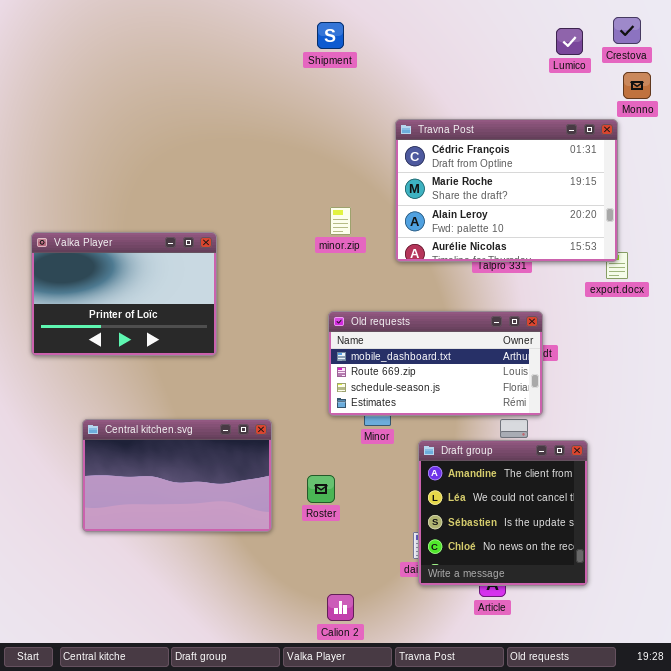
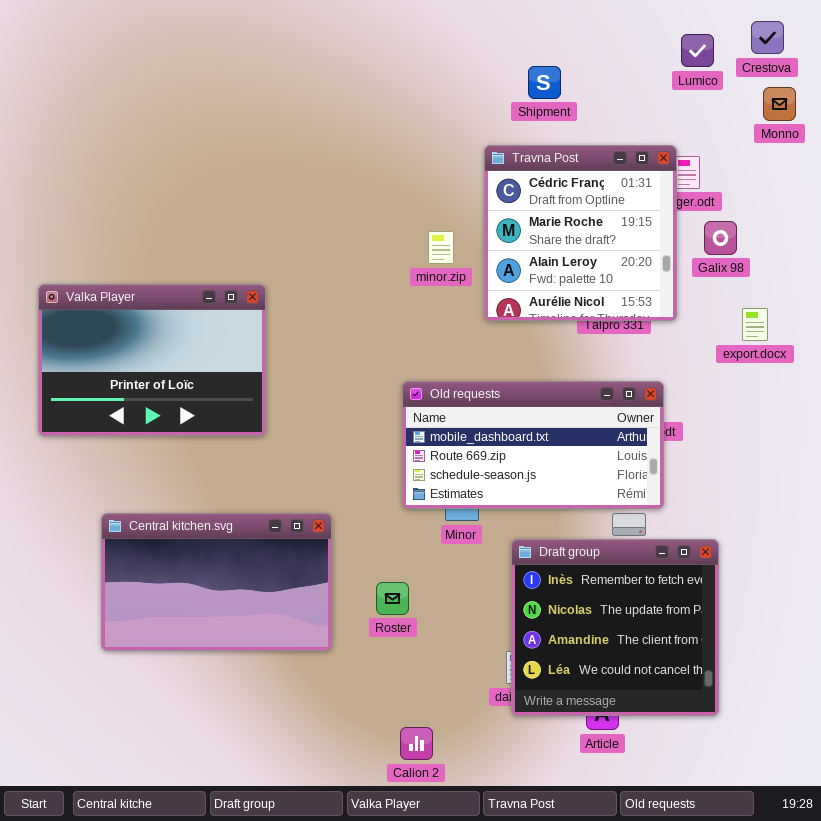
Shipment: [317,22,344,49] -> [528,66,561,99], moved
Travna Post: [395,119,618,262] -> [484,145,677,321], resized
minor.zip: [330,207,351,235] -> [428,231,454,264], moved
Draft group: [418,440,588,586] -> [511,539,719,716], scrolled up 2 rows

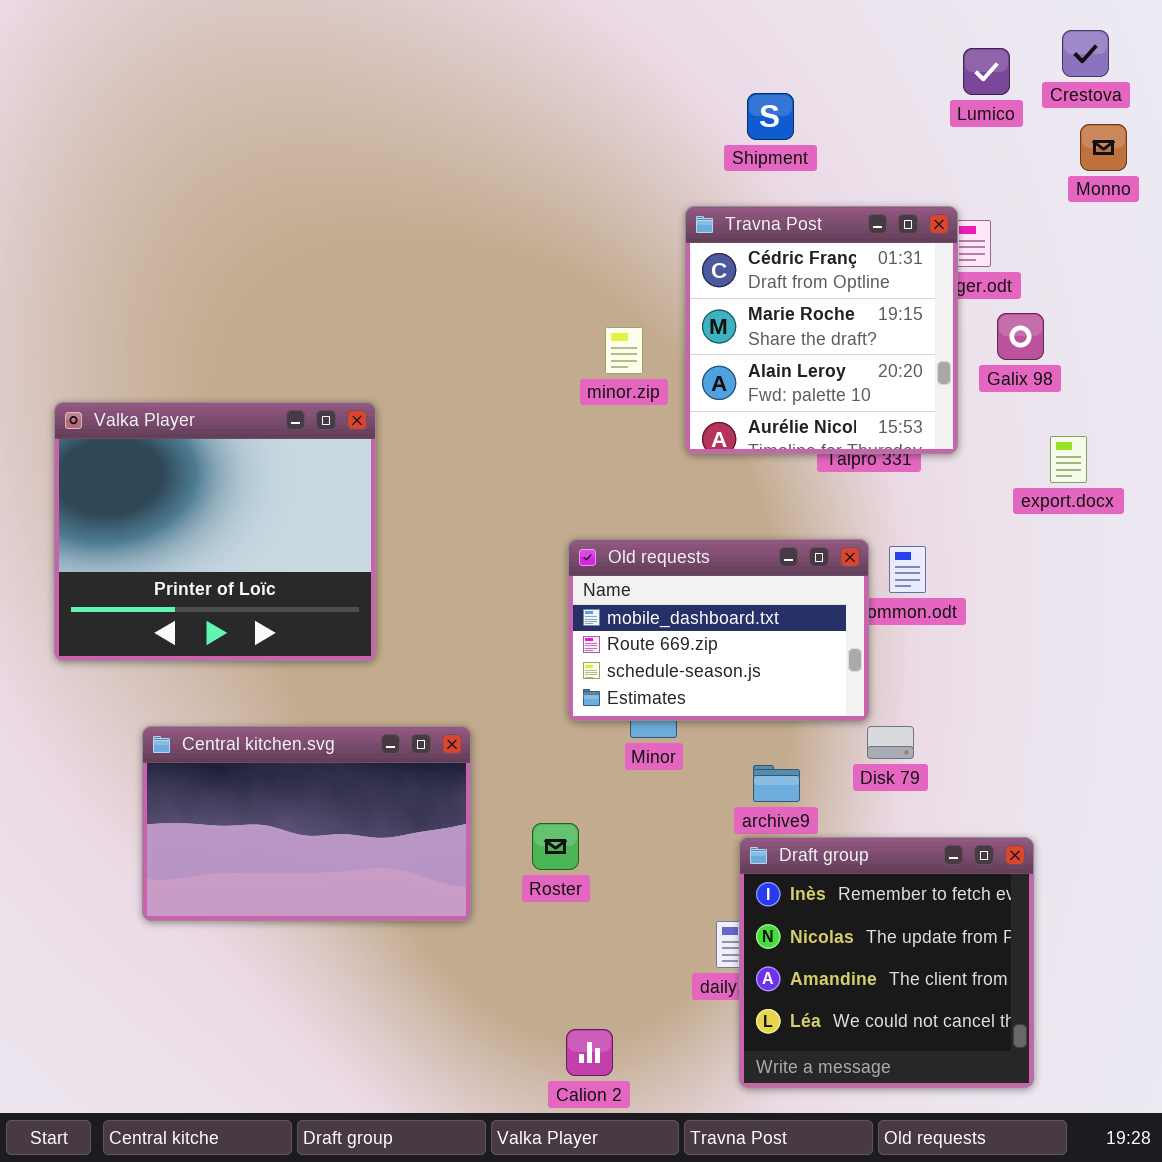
Valka Player: [38,284,266,436] -> [54,402,376,661], resized
Old requests: [402,381,664,509] -> [568,539,869,721], resized
Draft group: [511,539,719,716] -> [739,837,1034,1088], moved

